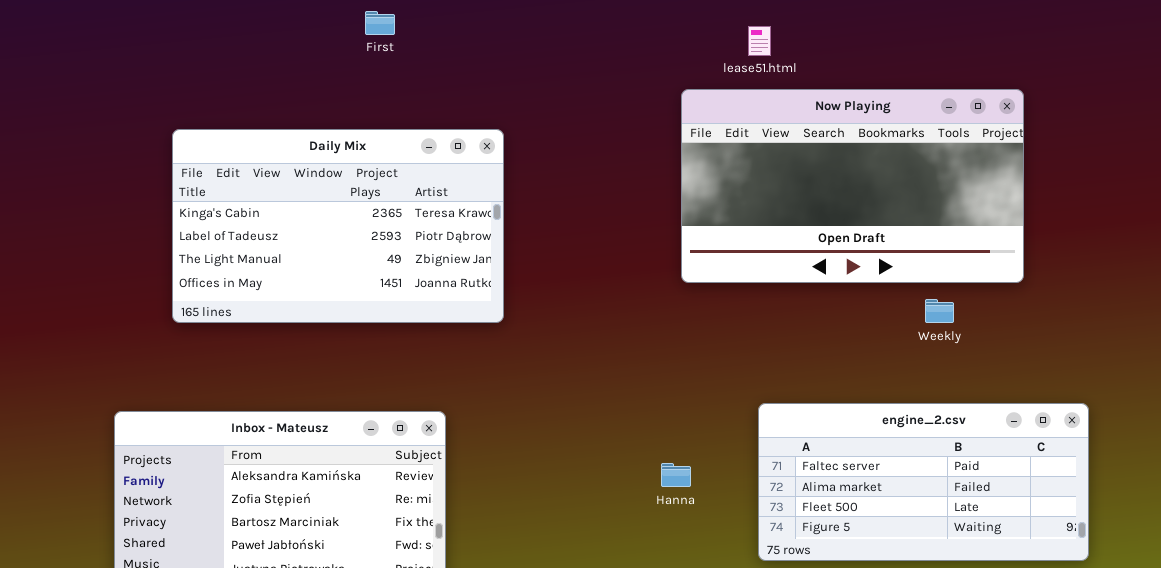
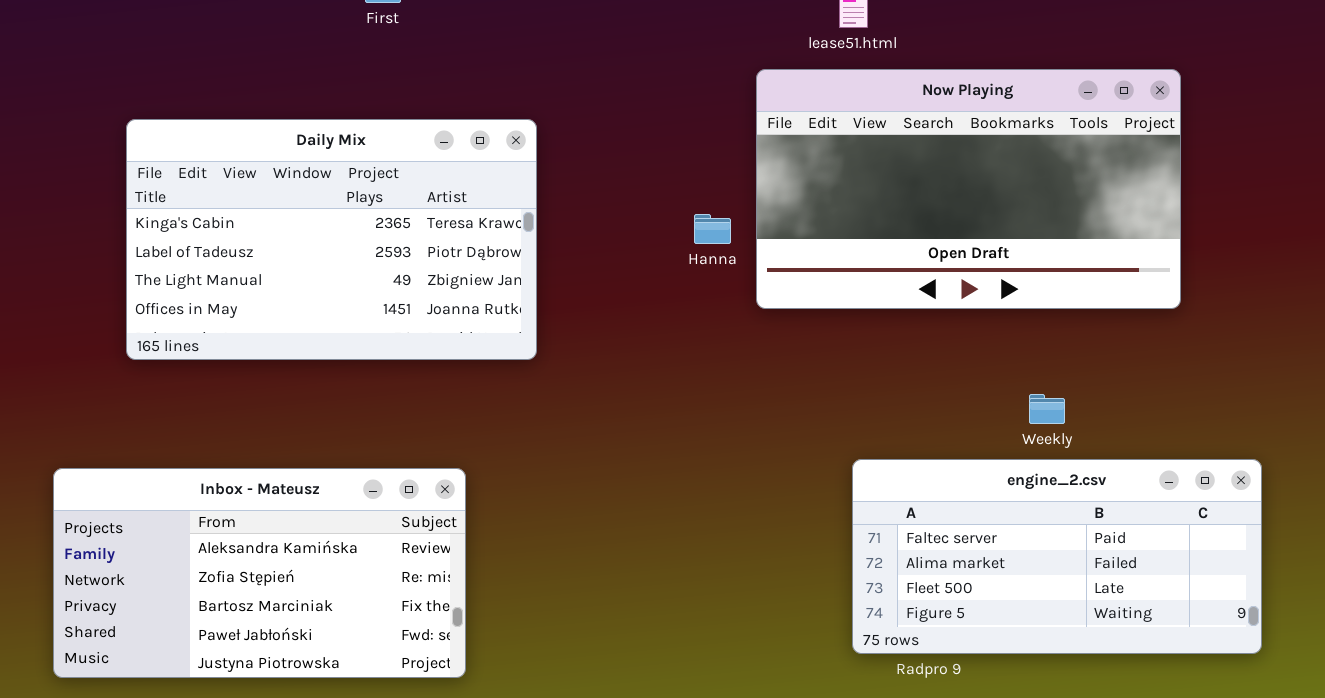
Weekly: [925,299,954,323] -> [1029,394,1065,424], moved
Hanna: [661,463,691,487] -> [694,214,731,244], moved

